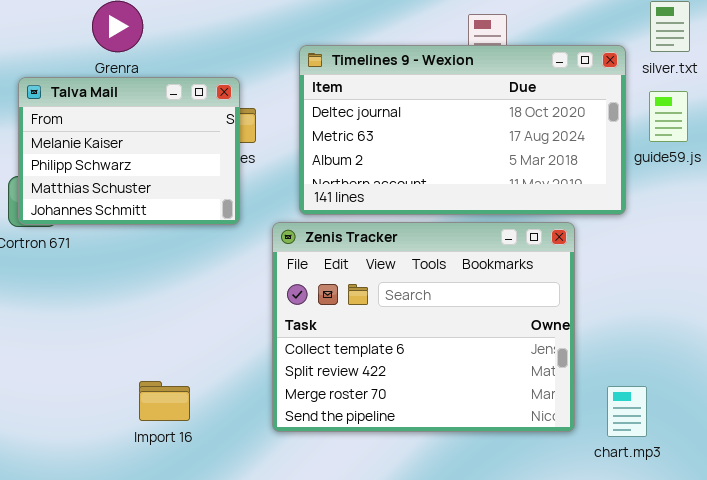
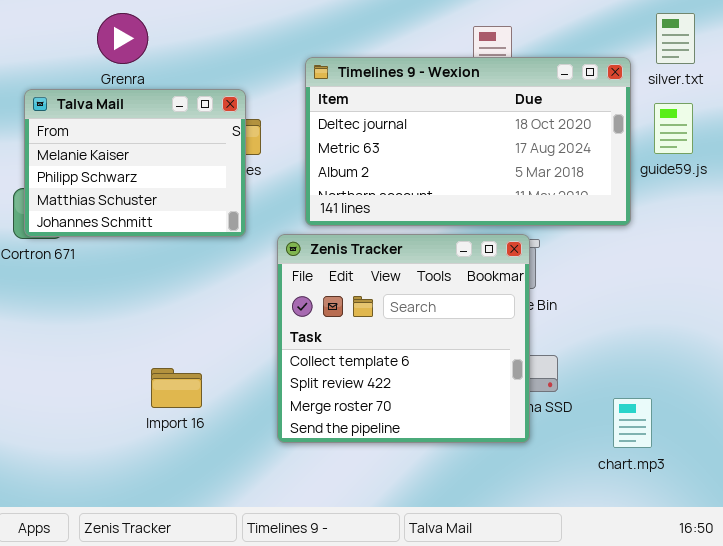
Zenis Tracker: [272,222,575,432] -> [277,234,530,443], resized
Import 16: [139,381,190,421] -> [151,368,202,408], moved

